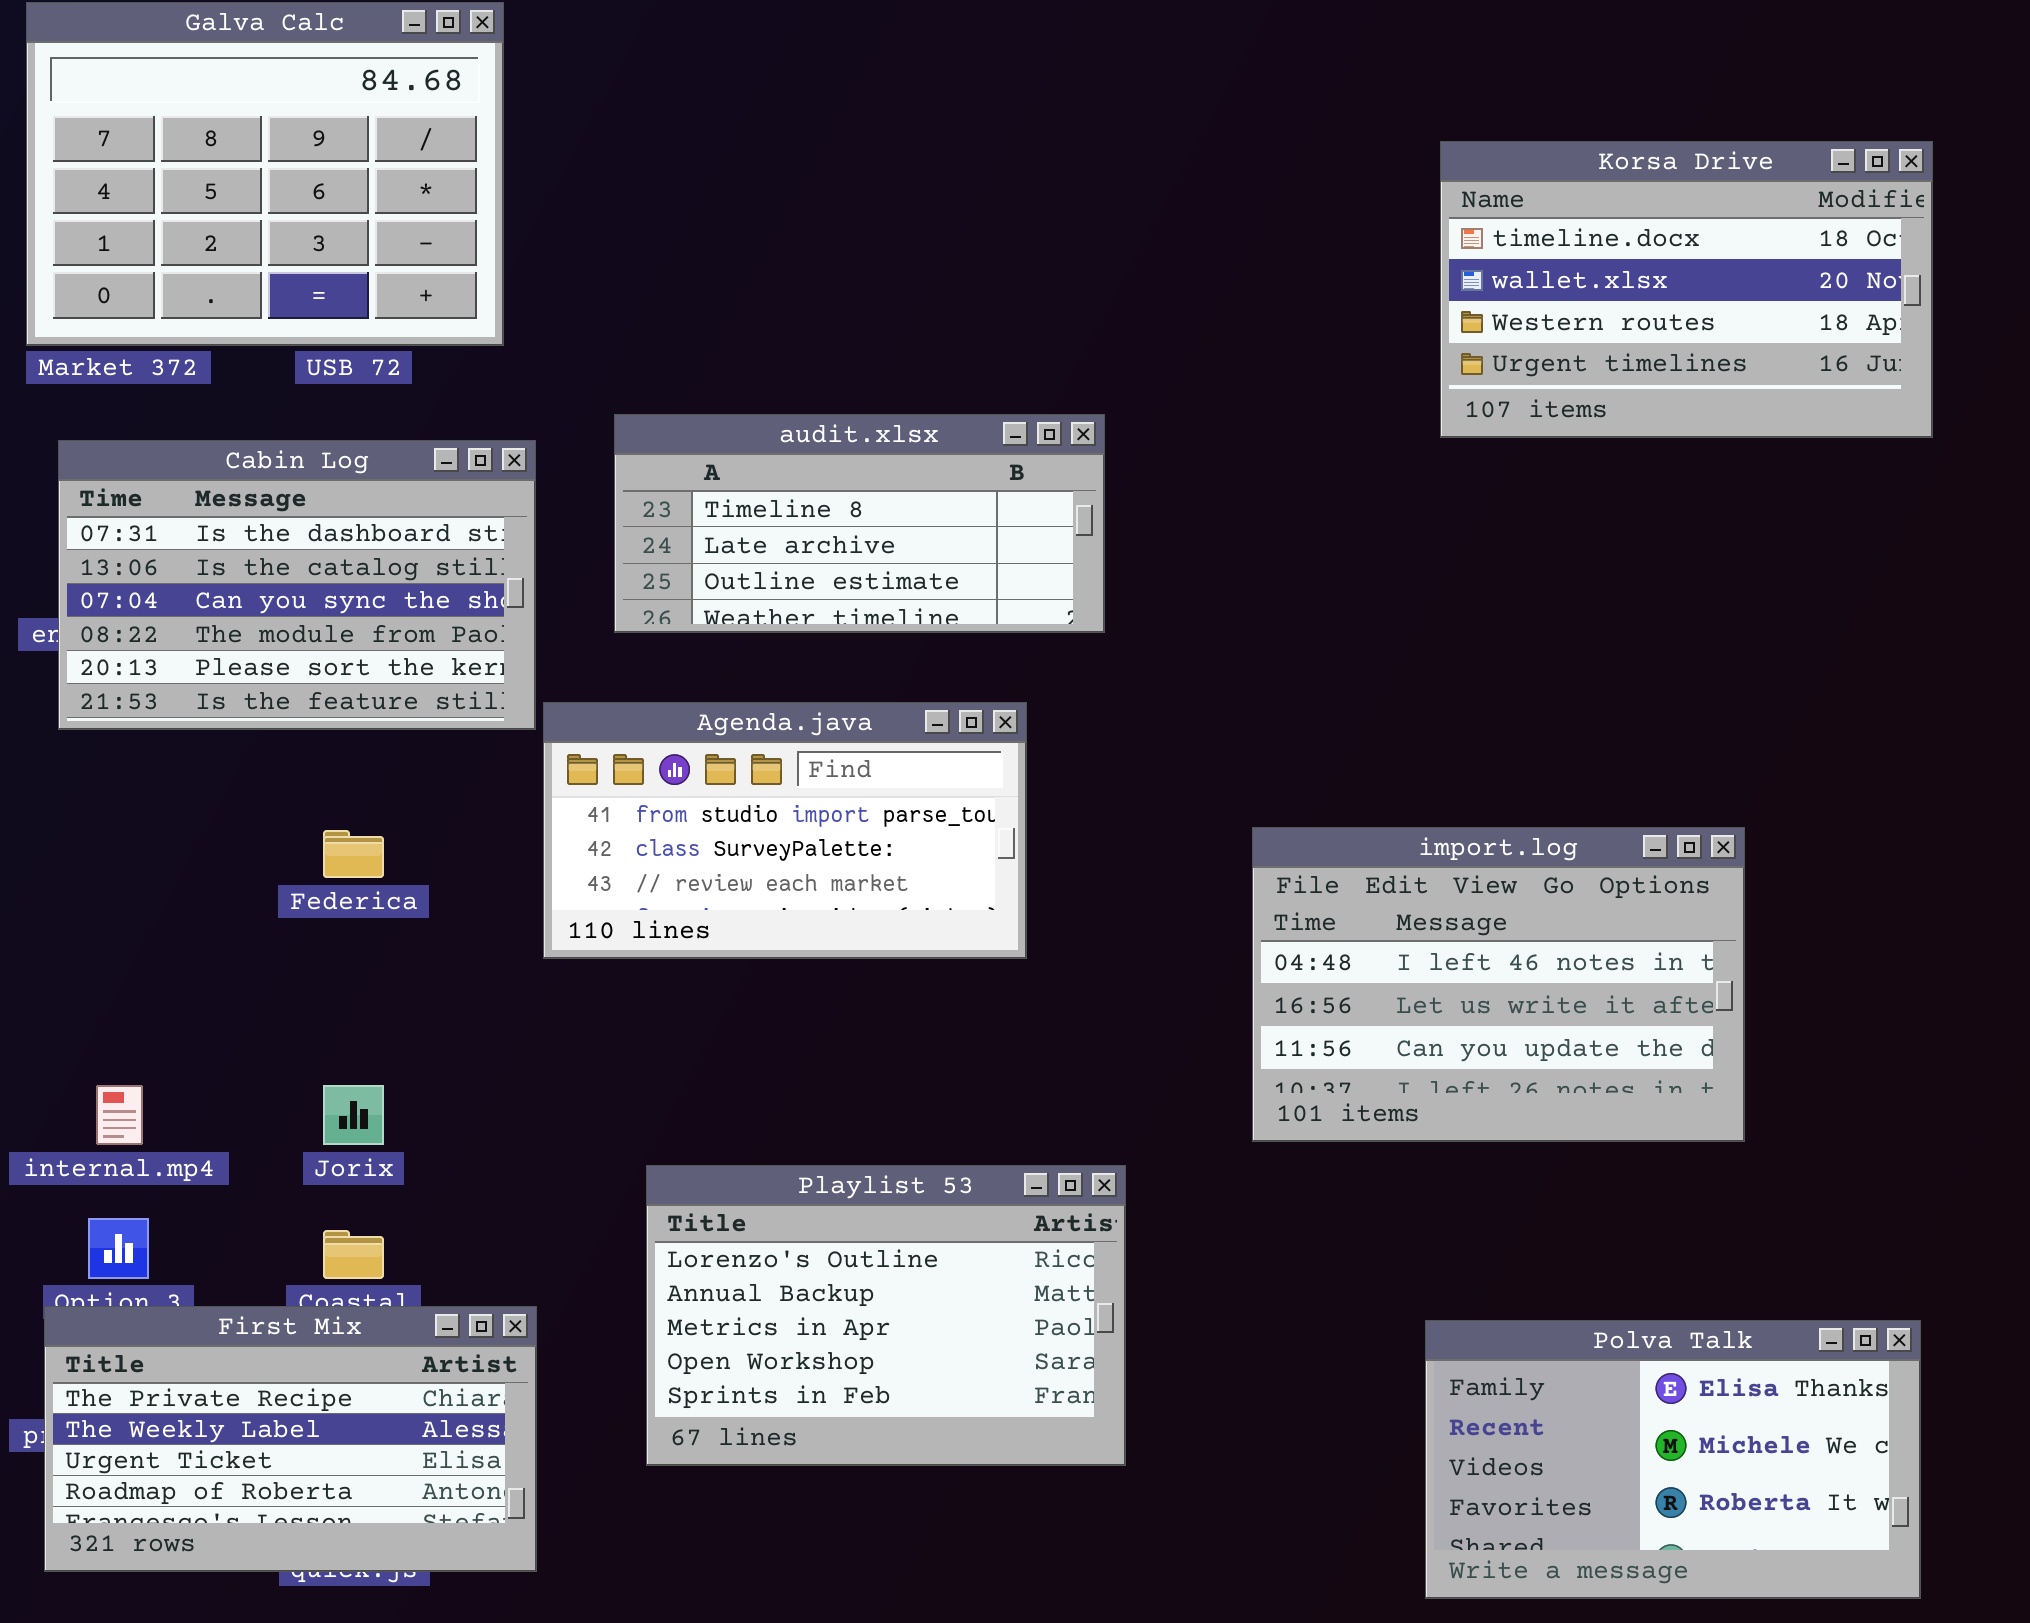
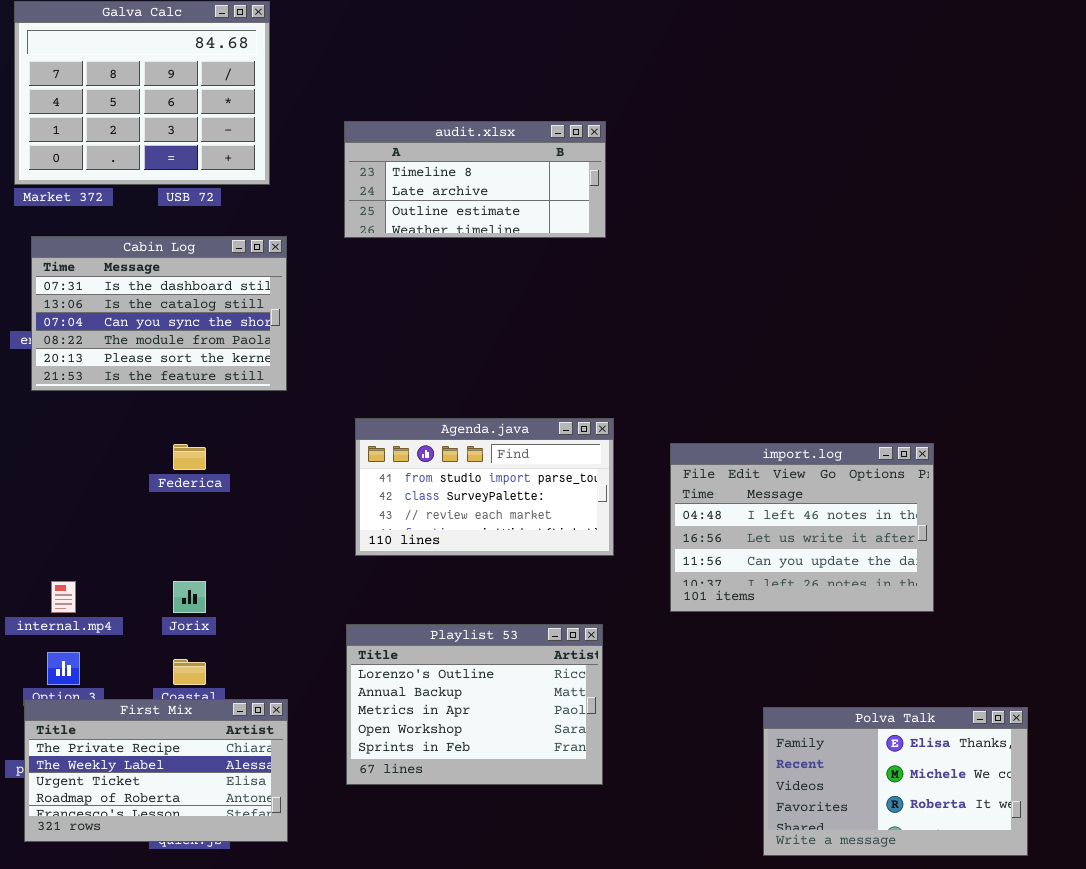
Korsa Drive: [1440,141,1933,438] -> none, closed
audit.xlsx: [614,414,1105,633] -> [344,121,606,238], moved
Agenda.java: [543,702,1027,959] -> [355,418,614,556], moved

